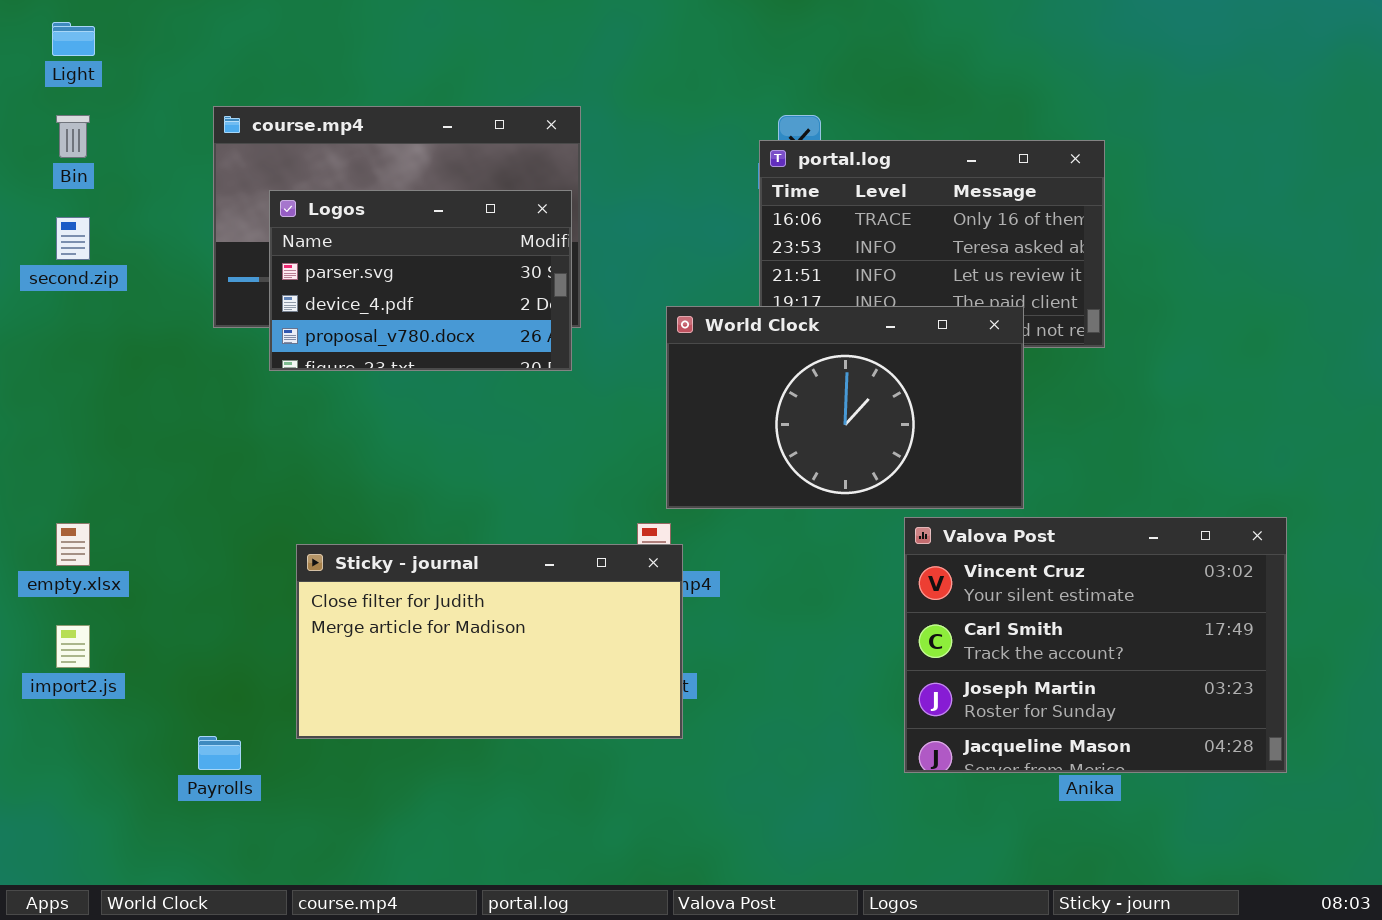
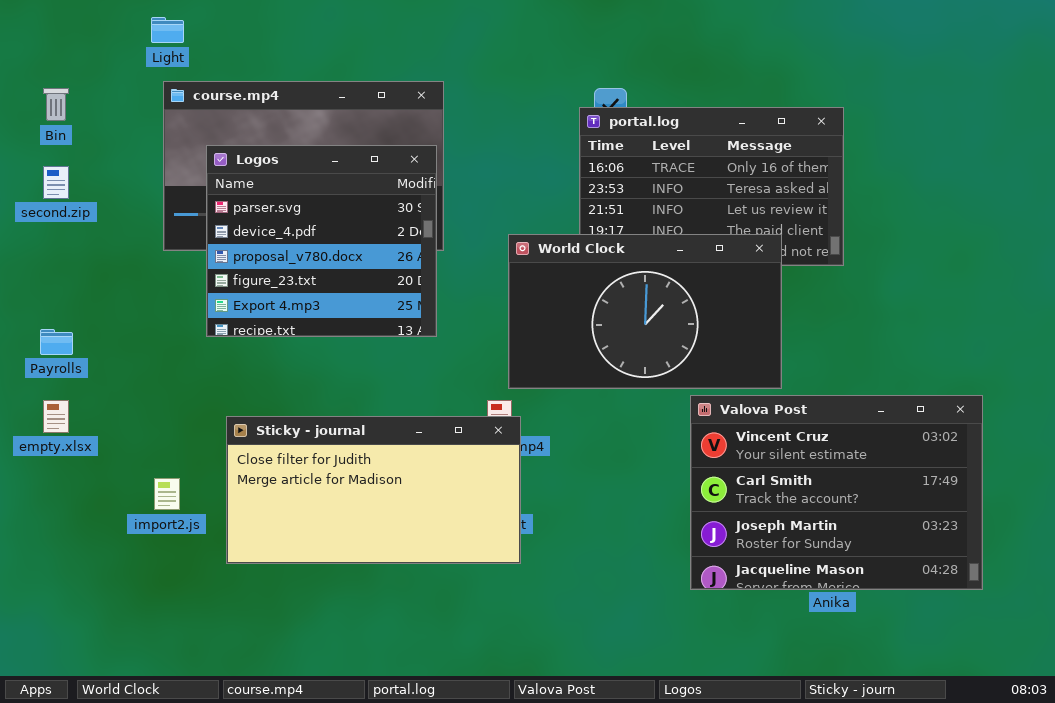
Light: [52,22,95,56] -> [151,17,184,43], moved
Logos: [269,190,572,371] -> [206,145,437,337], resized
import2.js: [56,625,90,668] -> [154,478,180,510], moved
Payrolls: [198,736,241,770] -> [40,329,73,355], moved

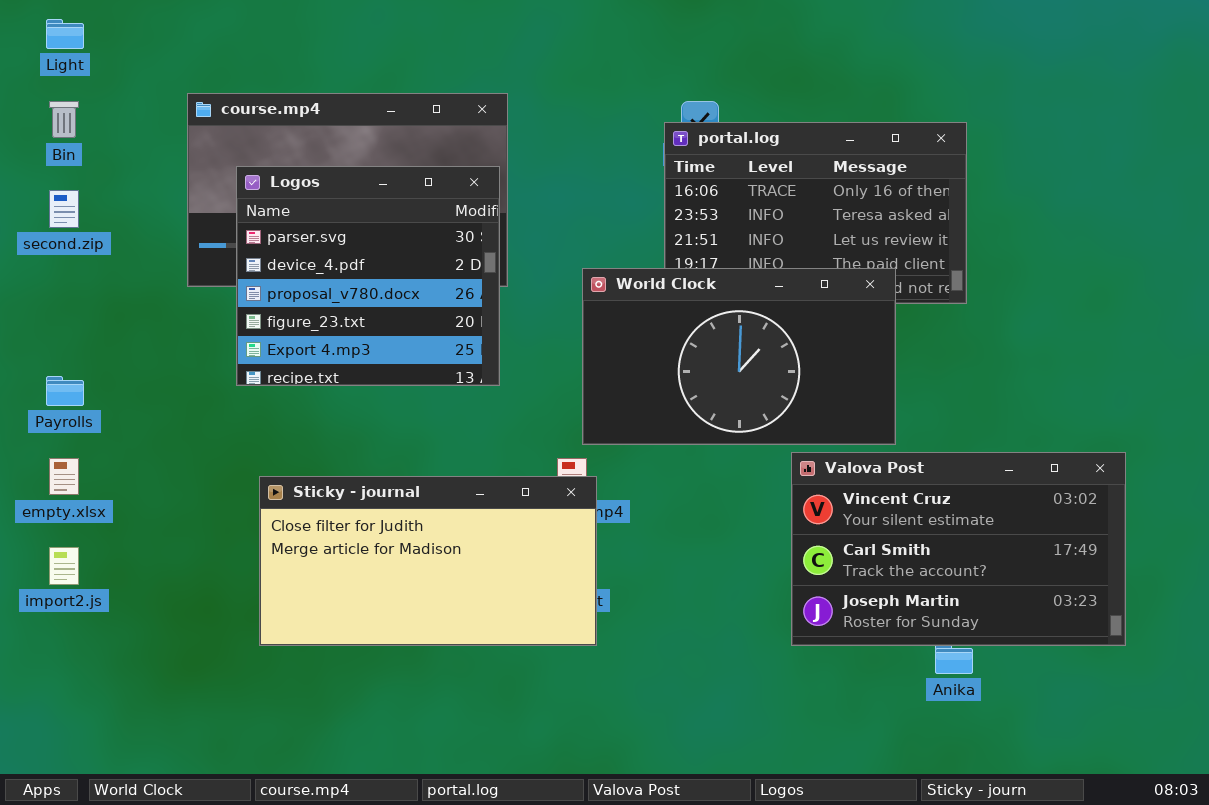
Light: [151,17,184,43] -> [46,19,84,49], moved
Valova Post: [690,395,983,590] -> [791,452,1126,646], resized
import2.js: [154,478,180,510] -> [49,547,79,585], moved

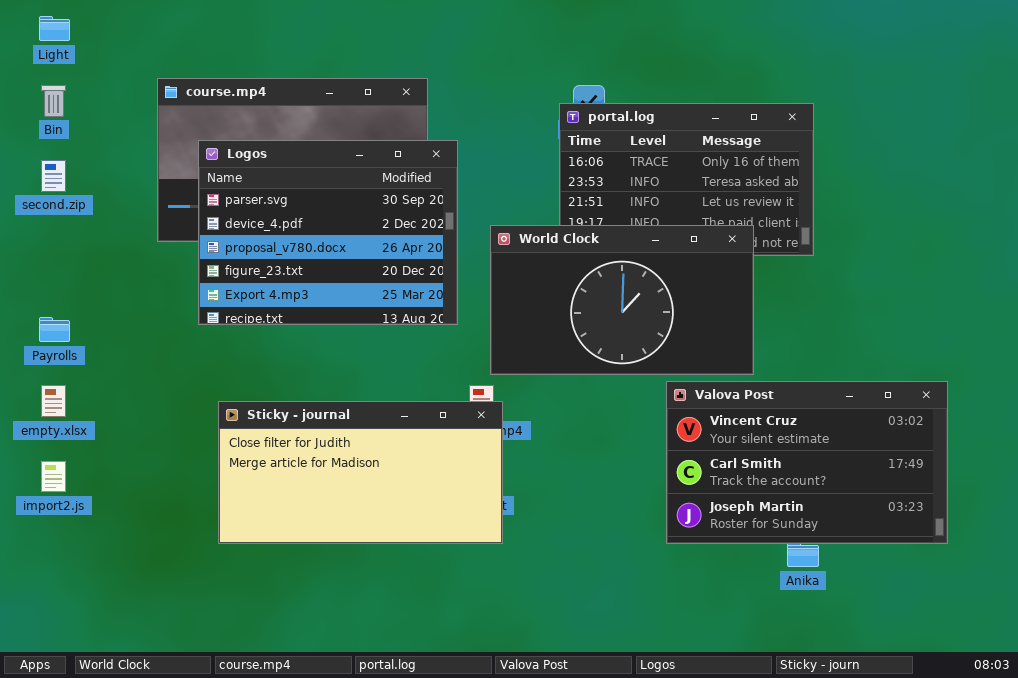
Logos: [236,166,500,386] -> [198,140,458,325], resized

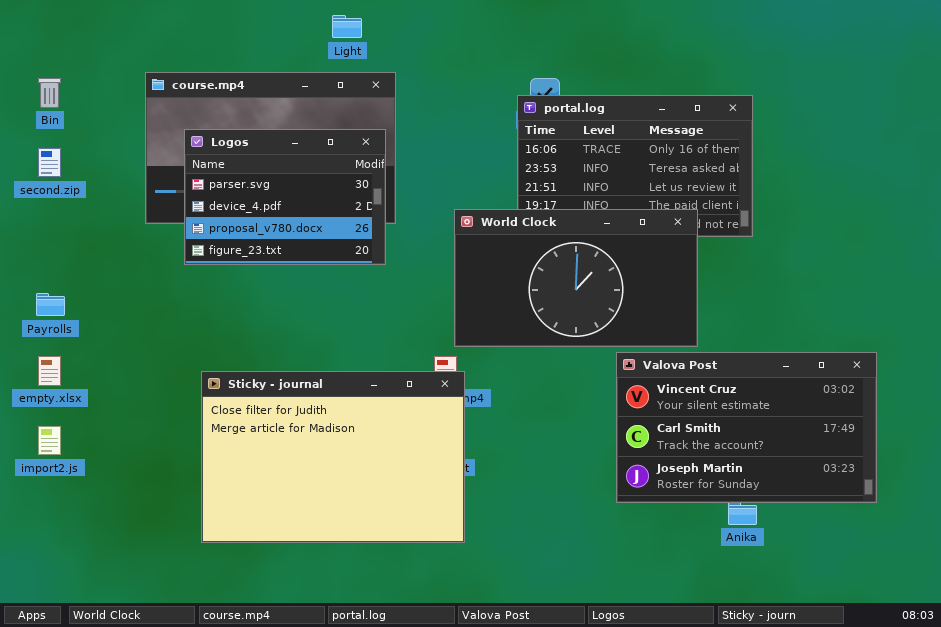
Light: [39,16,70,41] -> [332,15,362,38], moved
Logos: [198,140,458,325] -> [184,129,386,265], resized
Sticky - journal: [218,401,503,544] -> [201,371,465,543], resized

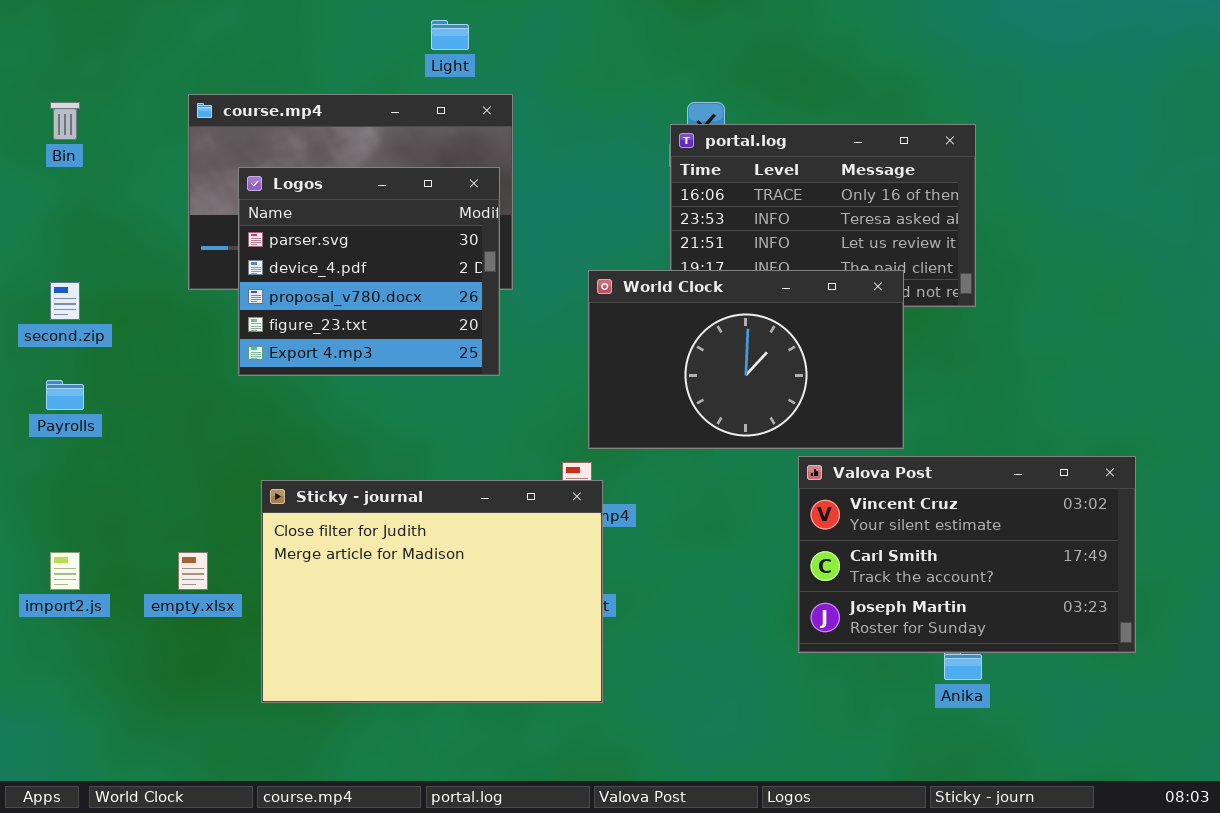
Logos: [184,129,386,265] -> [238,167,500,376], resized
second.zip: [38,148,61,177] -> [50,282,80,320], moved
empty.xlsx: [38,356,61,386] -> [178,552,208,590], moved

